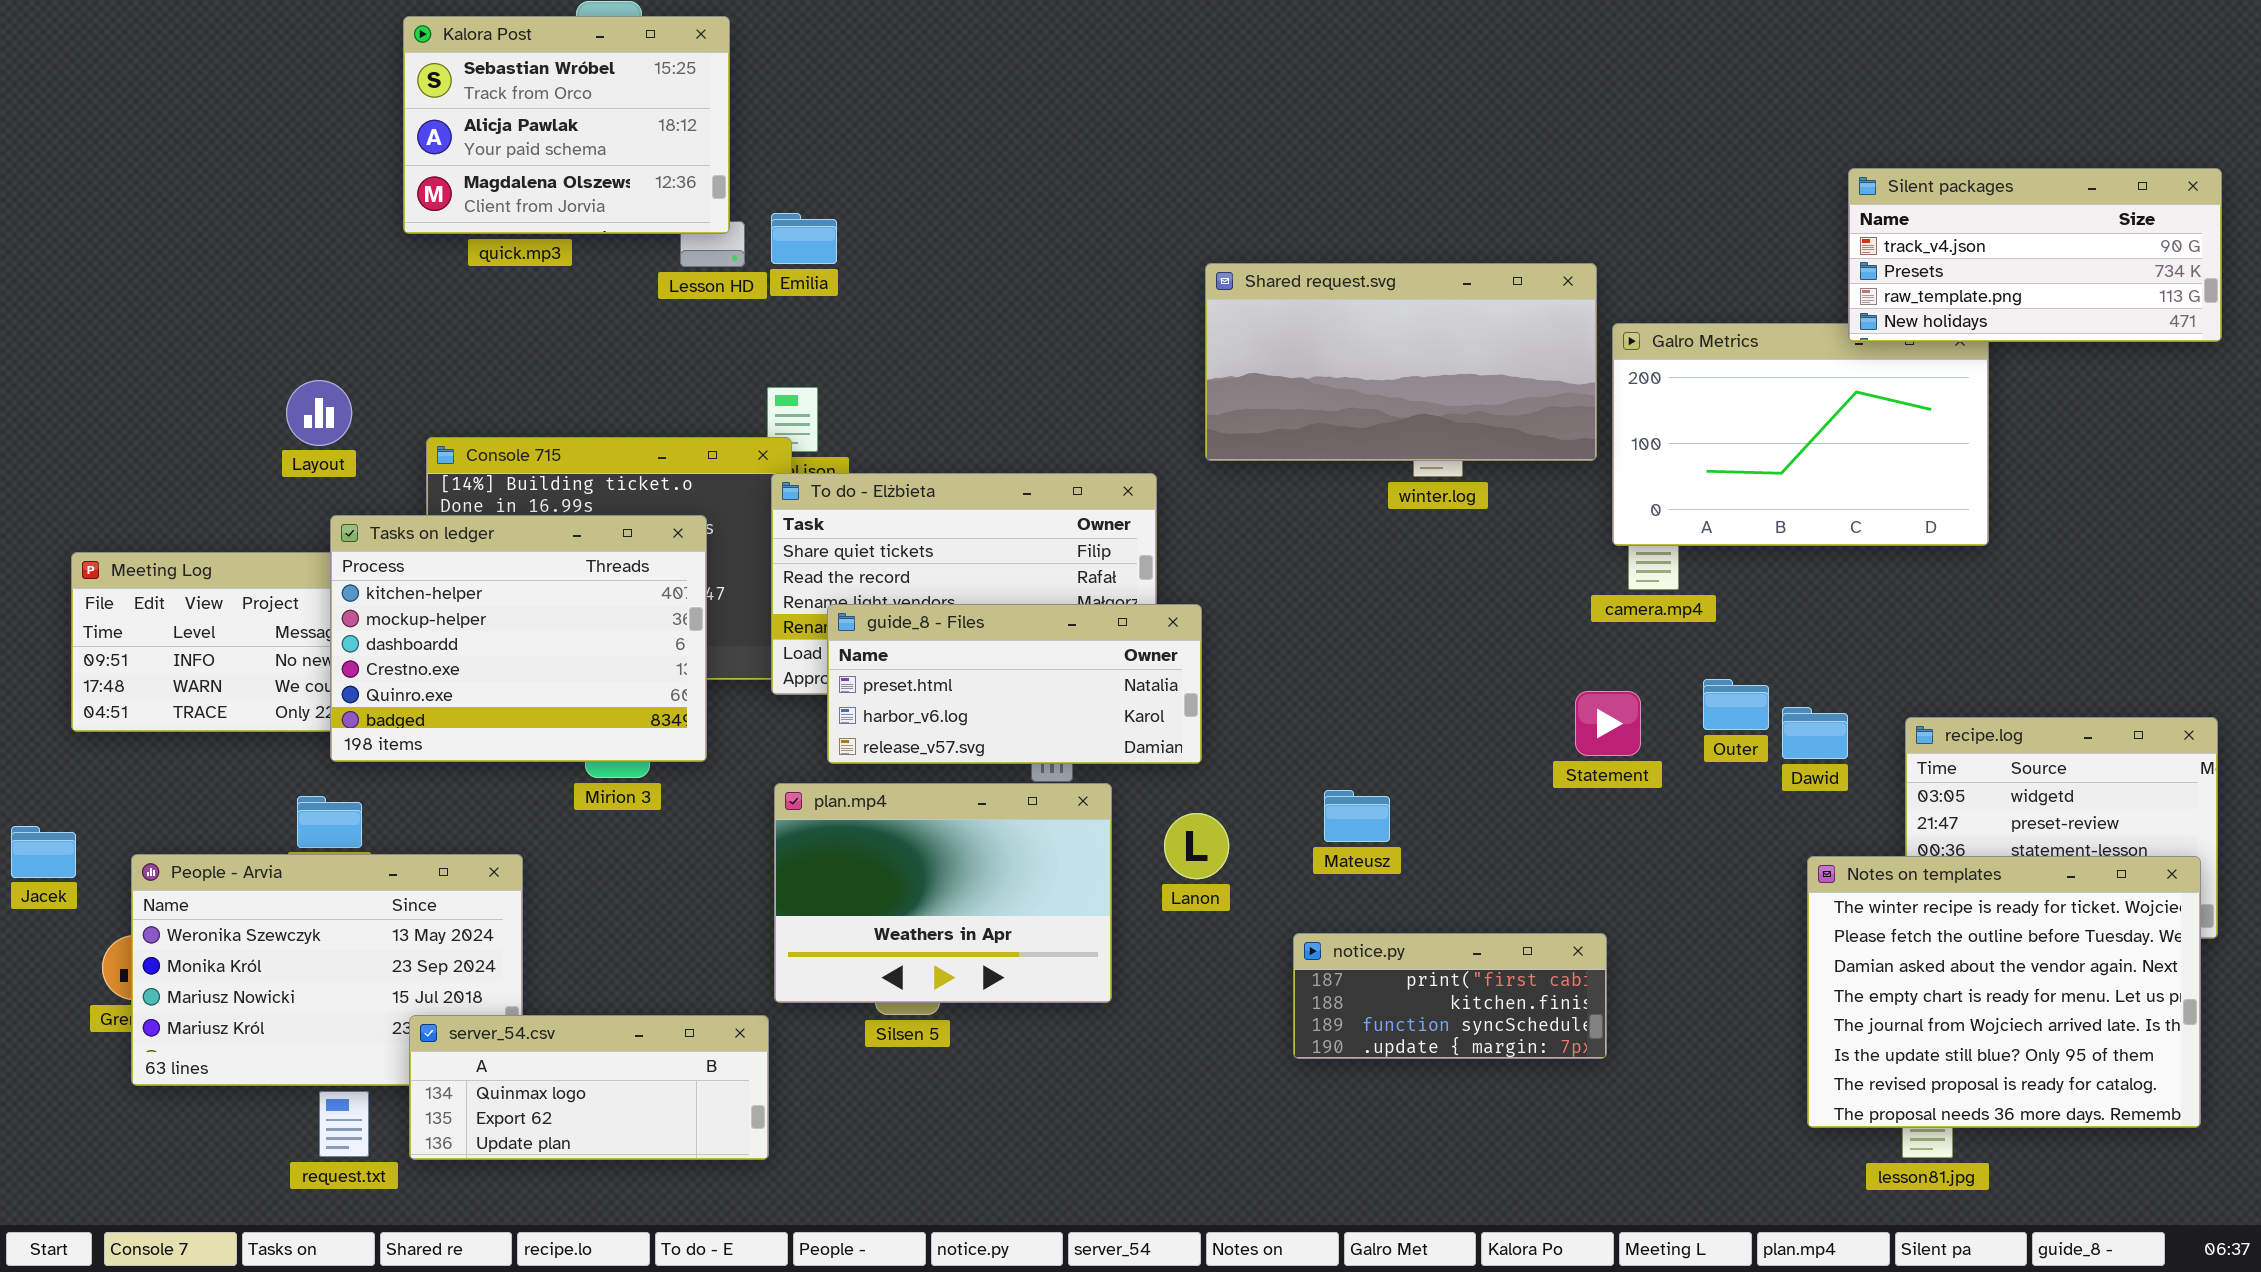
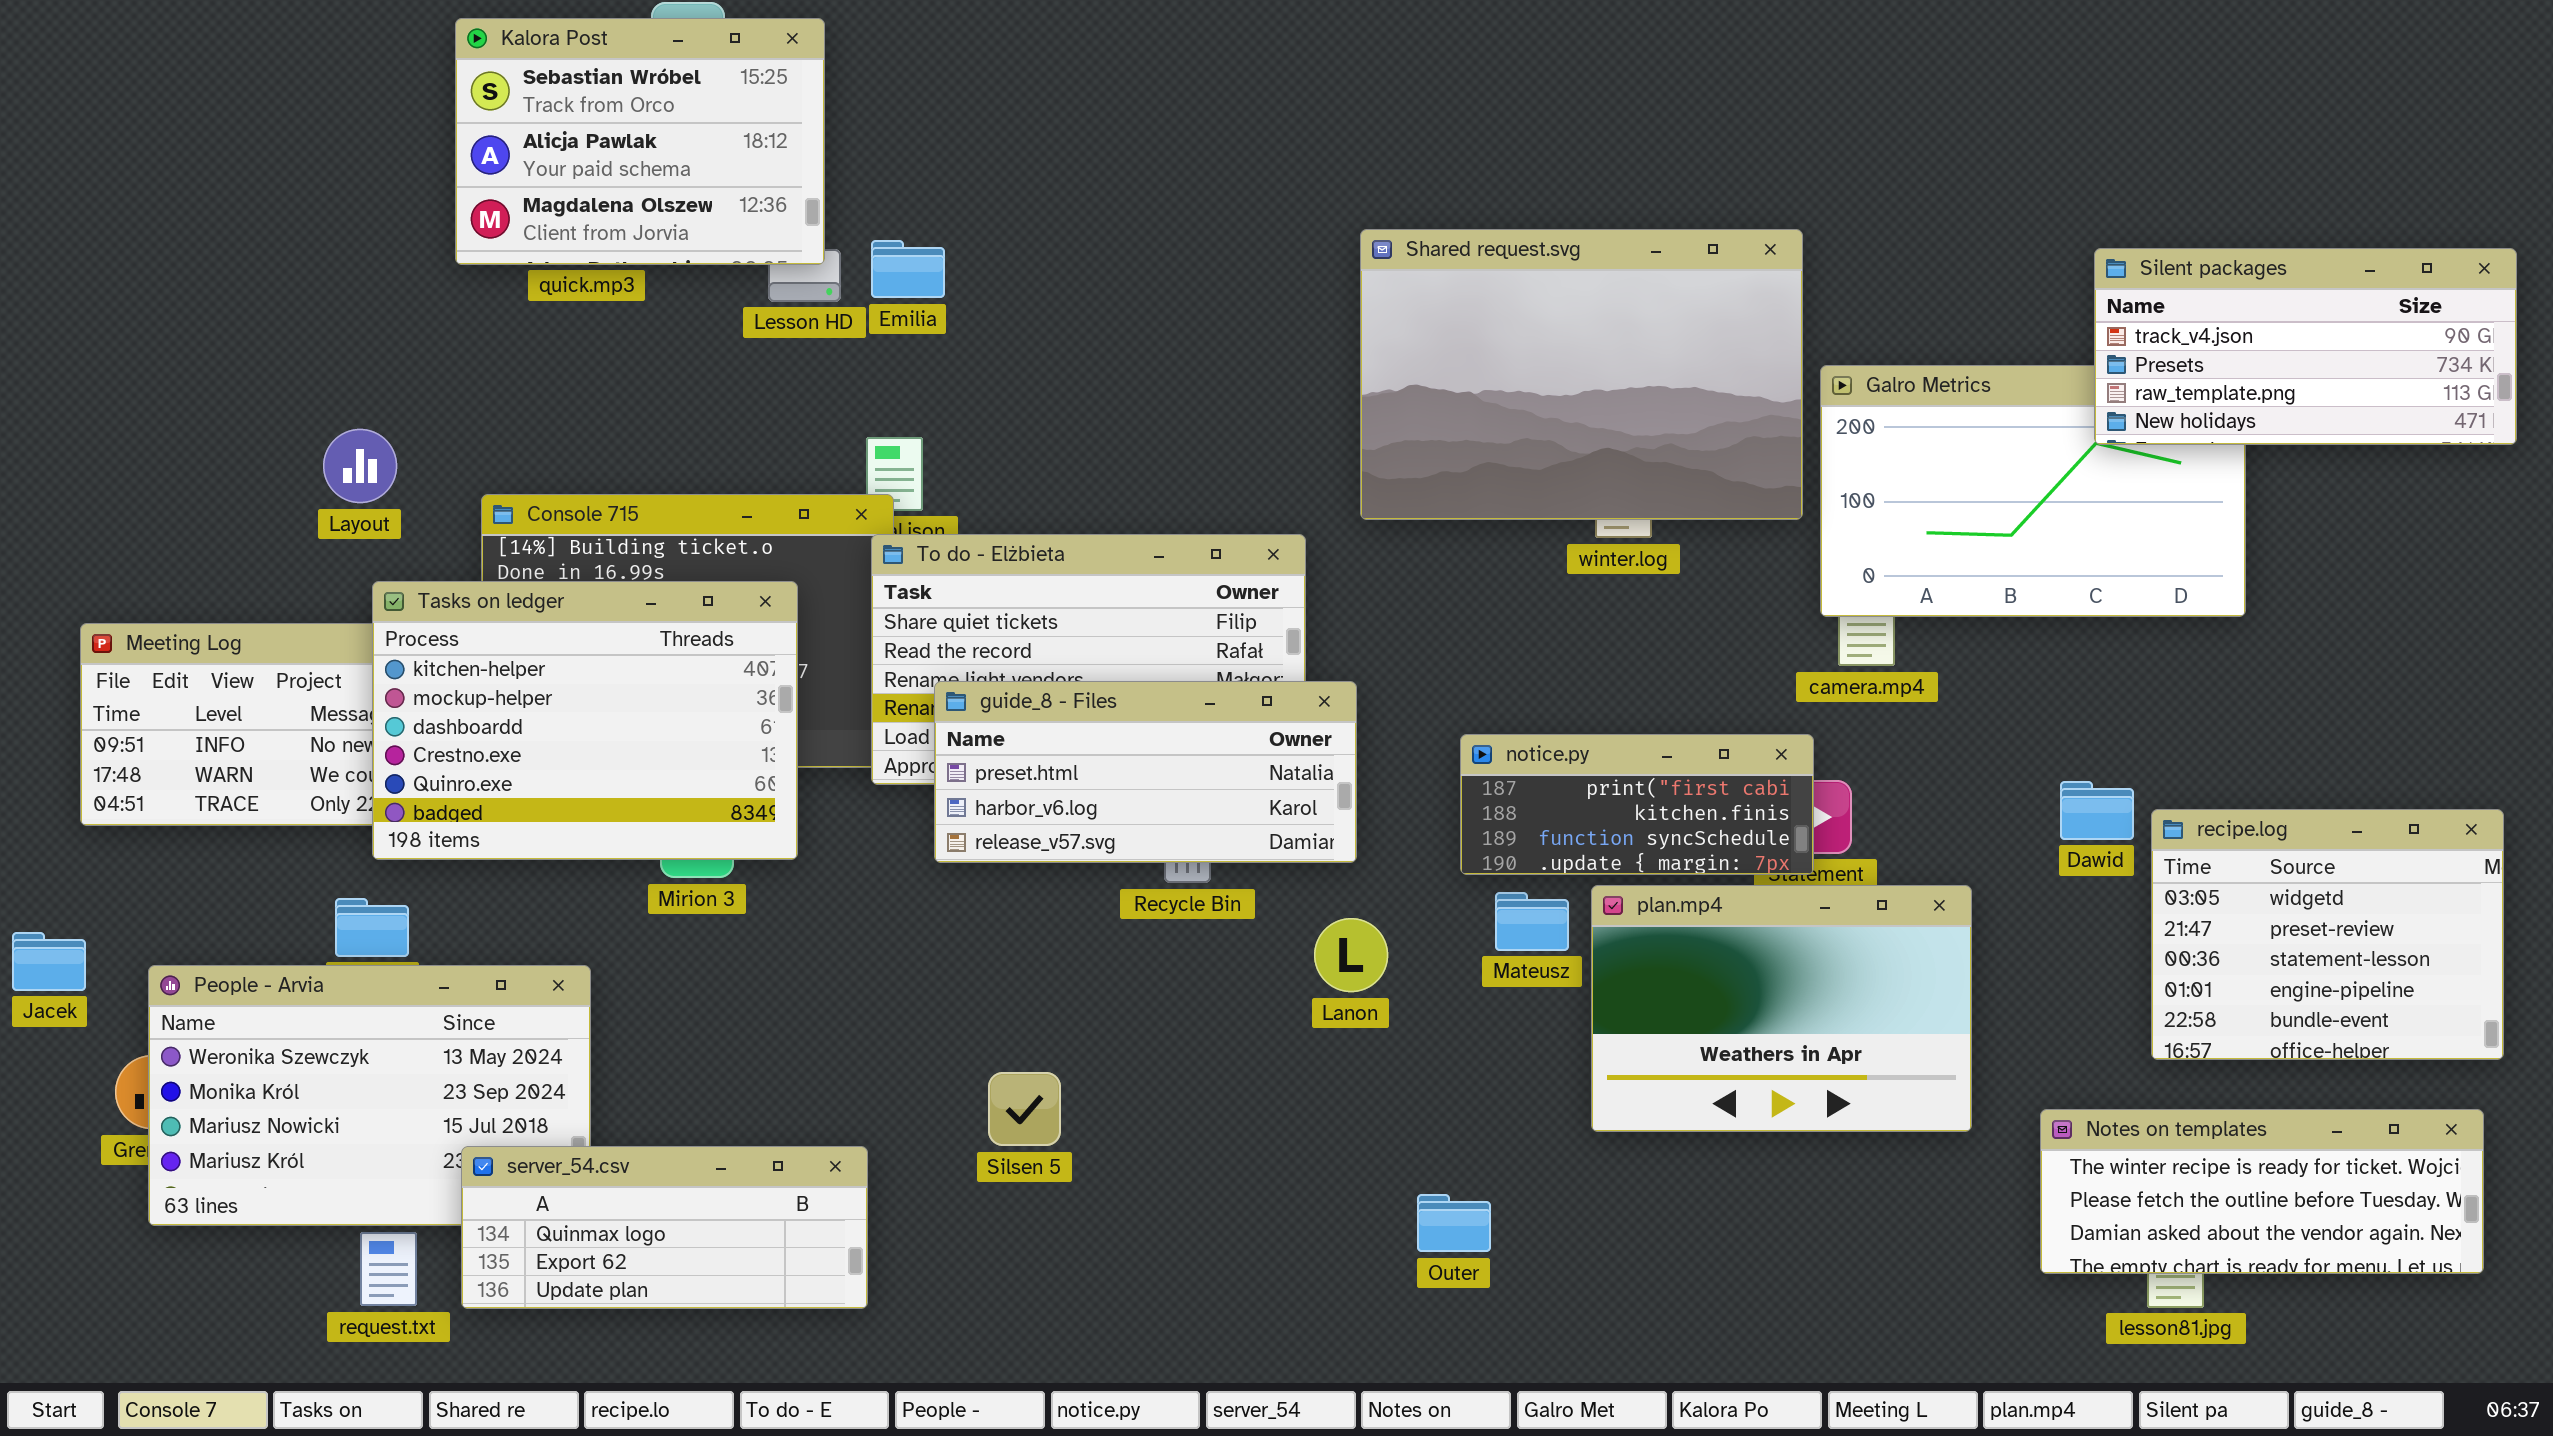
Silent packages: [1848,168,2222,342] -> [2094,248,2517,445], moved
Shared request.svg: [1205,263,1597,461] -> [1360,229,1803,520], resized
Outer: [1703,679,1769,730] -> [1417,1194,1491,1252], moved
Dawid: [1782,707,1848,759] -> [2060,781,2134,840], moved
plan.mp4: [774,783,1112,1003] -> [1591,885,1972,1132], moved
Notes on templates: [1807,856,2201,1128] -> [2040,1109,2484,1274], resized
notice.py: [1293,933,1607,1059] -> [1460,734,1814,875], moved

